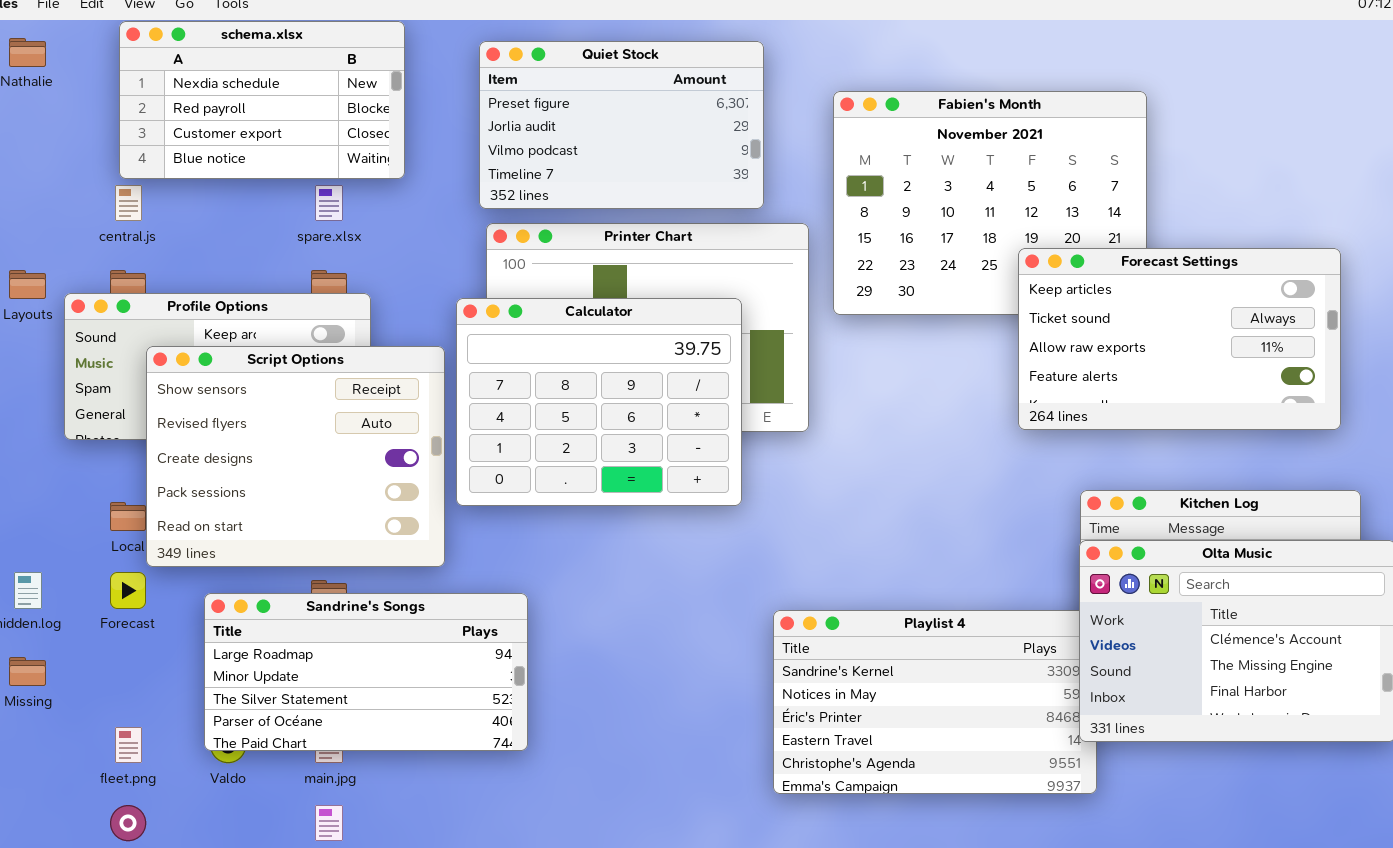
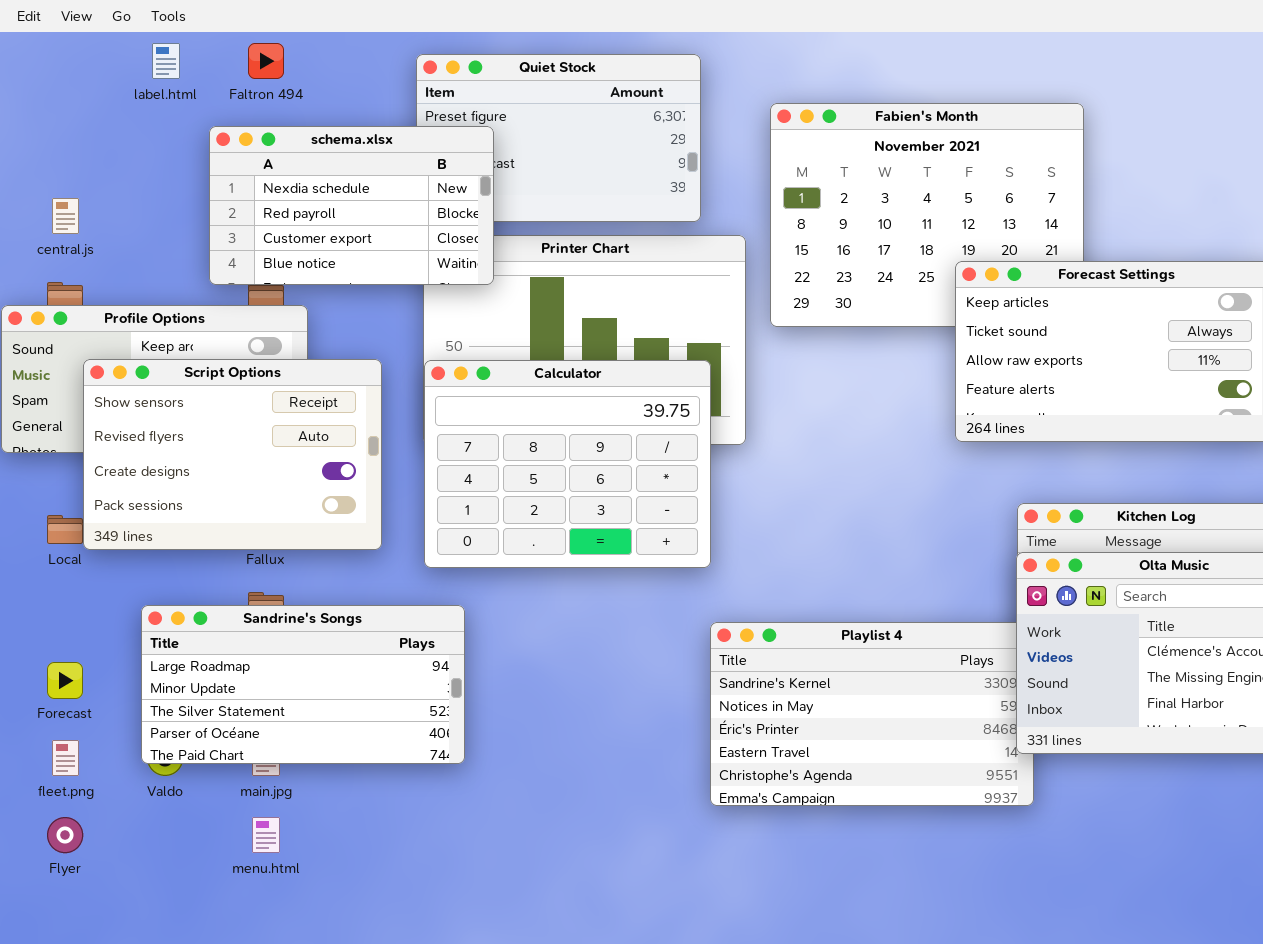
schema.xlsx: [119,21,405,179] -> [209,126,494,285], moved
Calculator: [456,298,742,506] -> [424,360,711,568], moved
Script Options: [146,346,445,567] -> [83,359,382,550], resized
Forecast: [110,572,146,609] -> [47,662,83,699], moved

